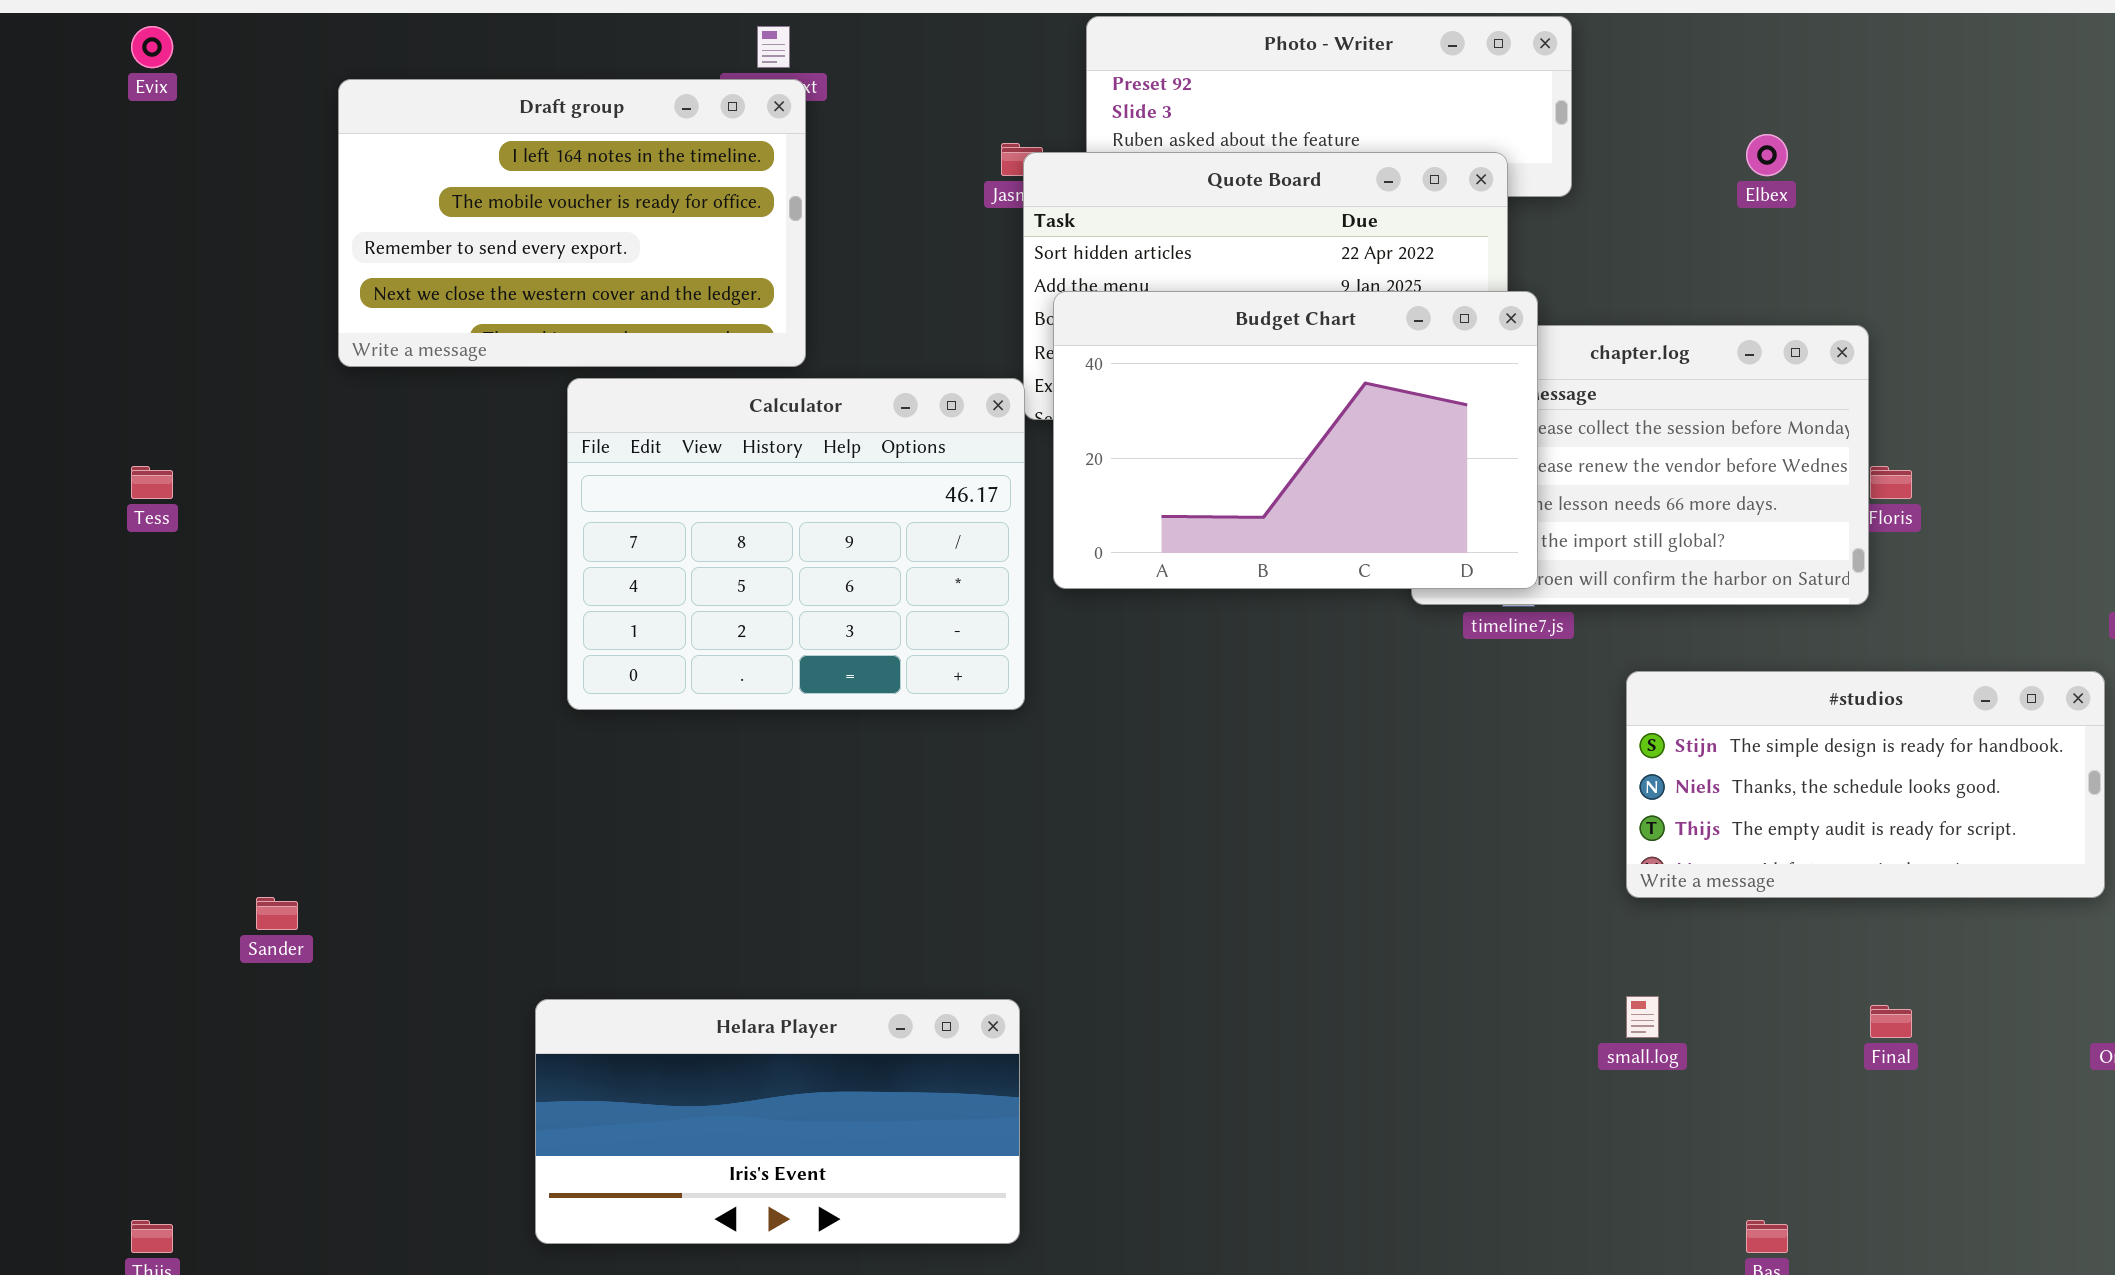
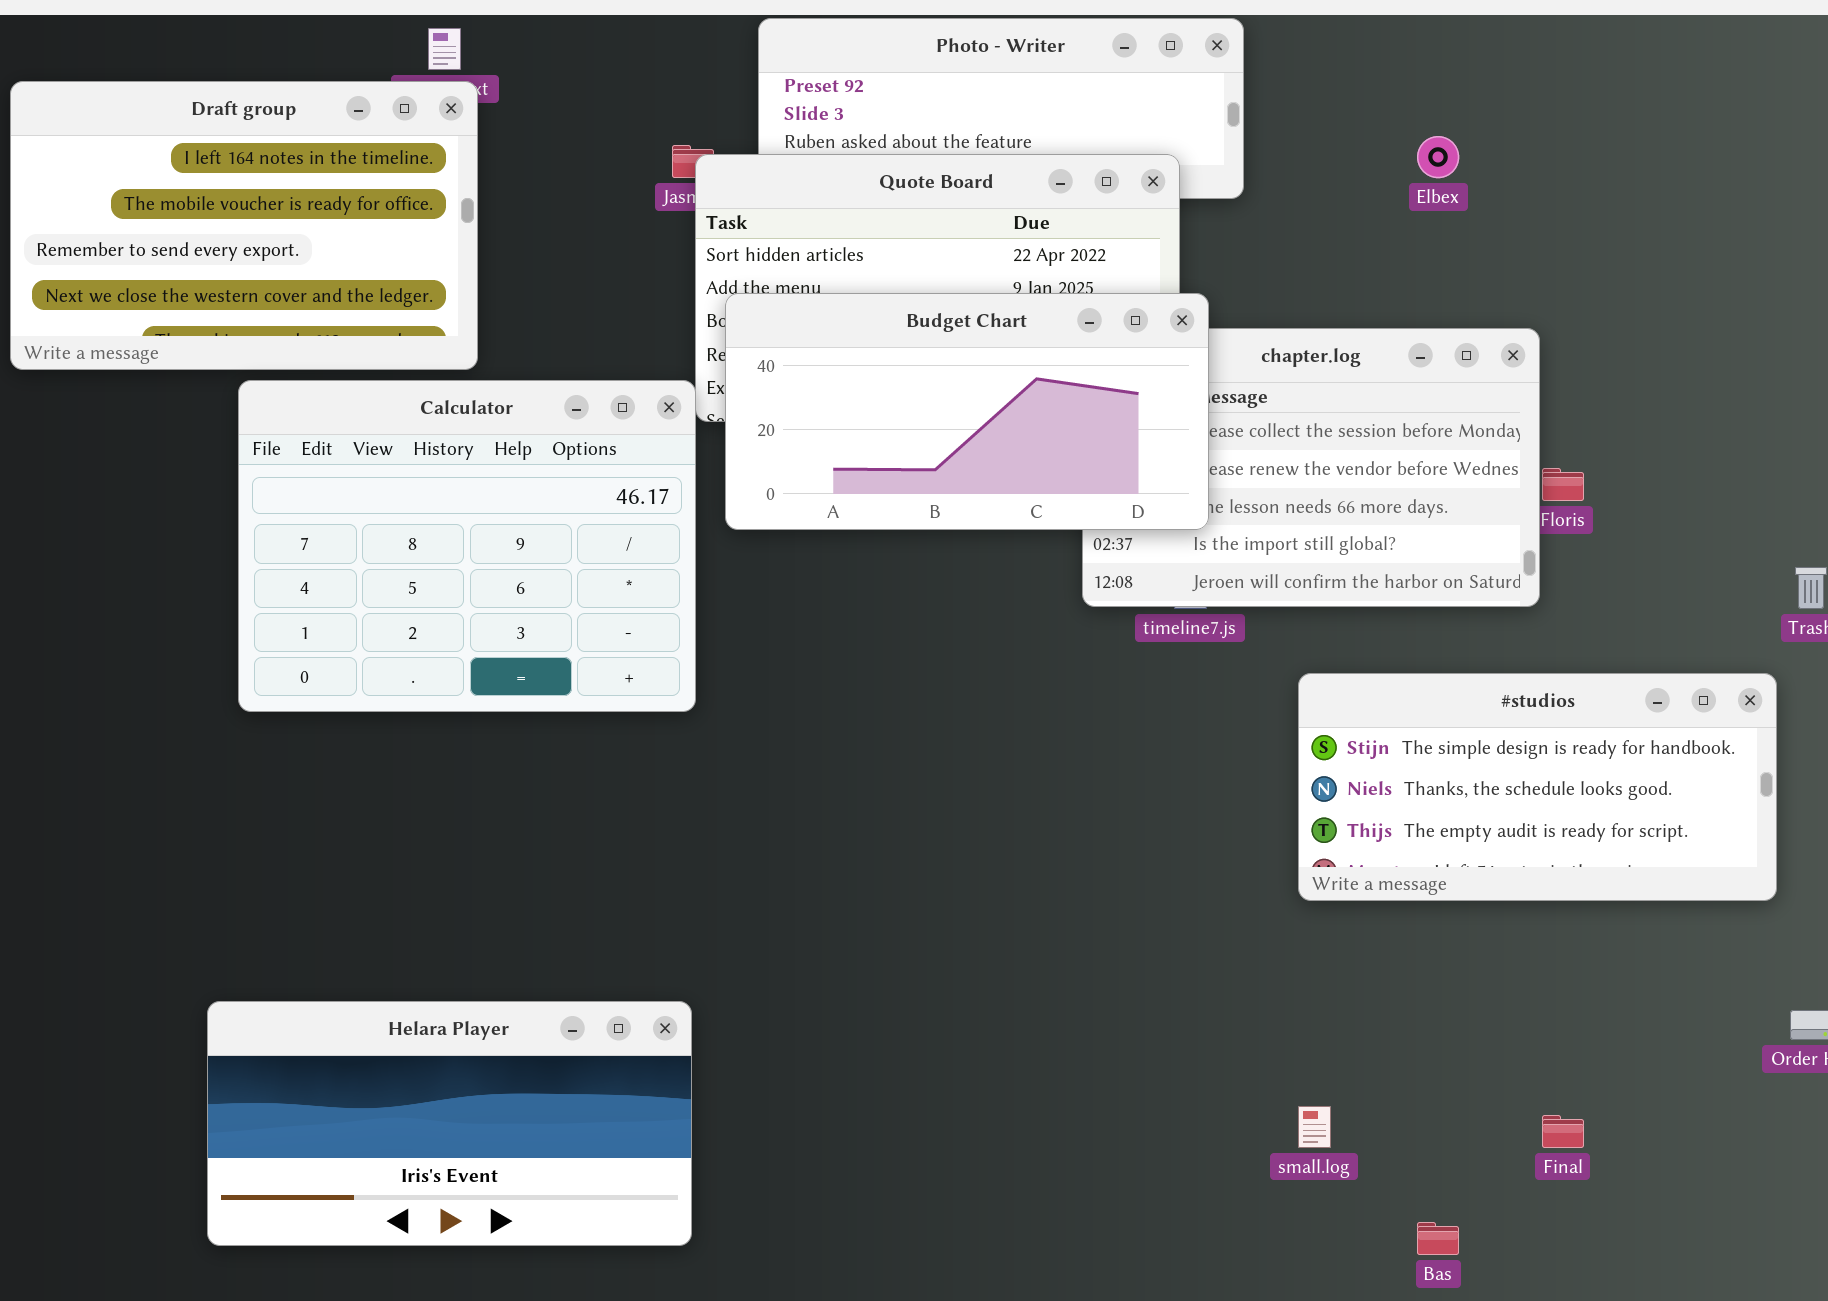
Budget Chart: [1053,291,1538,589] -> [725,293,1209,530], resized
small.log: [1626,996,1659,1038] -> [1298,1106,1331,1148], moved
Final: [1870,1005,1912,1038] -> [1542,1115,1584,1148], moved

